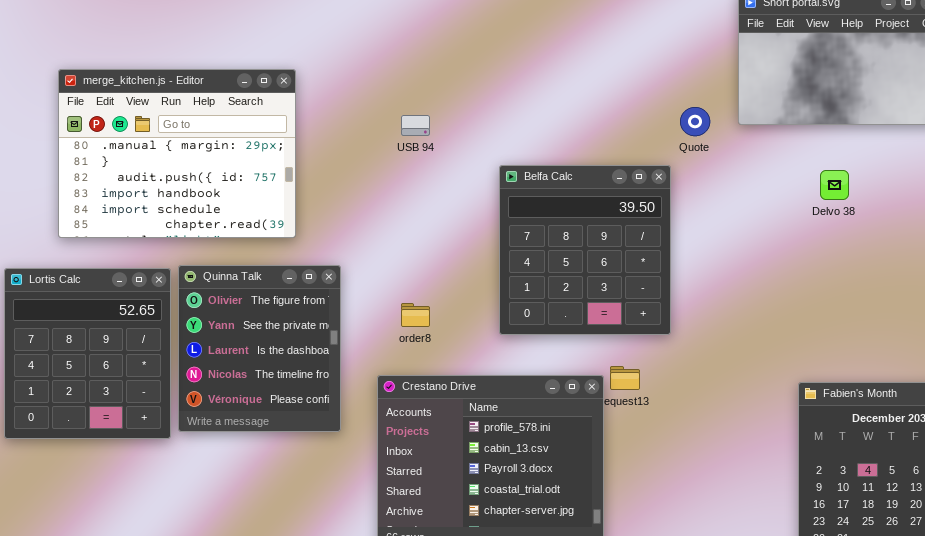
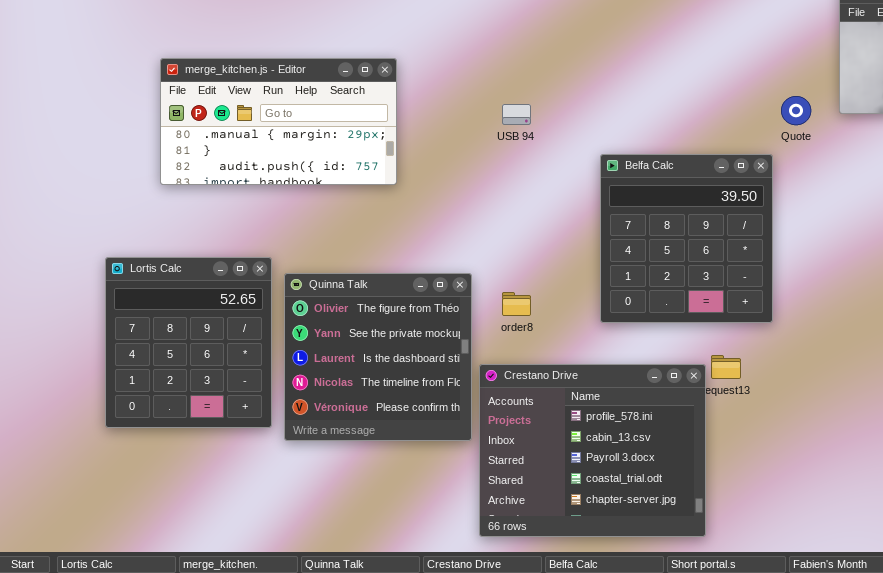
merge_kitchen.js - Editor: [58,69,296,238] -> [160,58,397,185], resized
Quinna Talk: [178,265,341,432] -> [284,273,472,441], moved, resized

